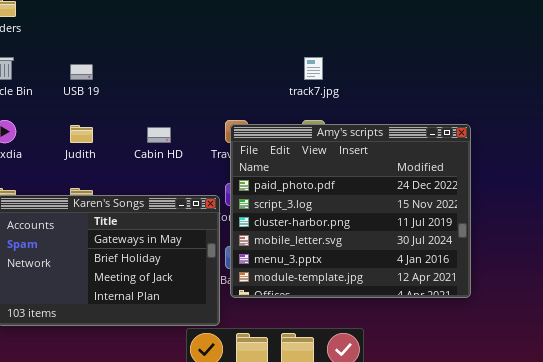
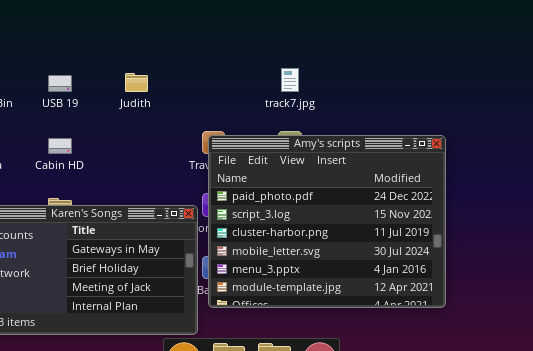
Judith: [70,125,93,143] -> [125,73,148,92], moved
Cabin HD: [147,127,171,143] -> [48,138,72,154], moved

